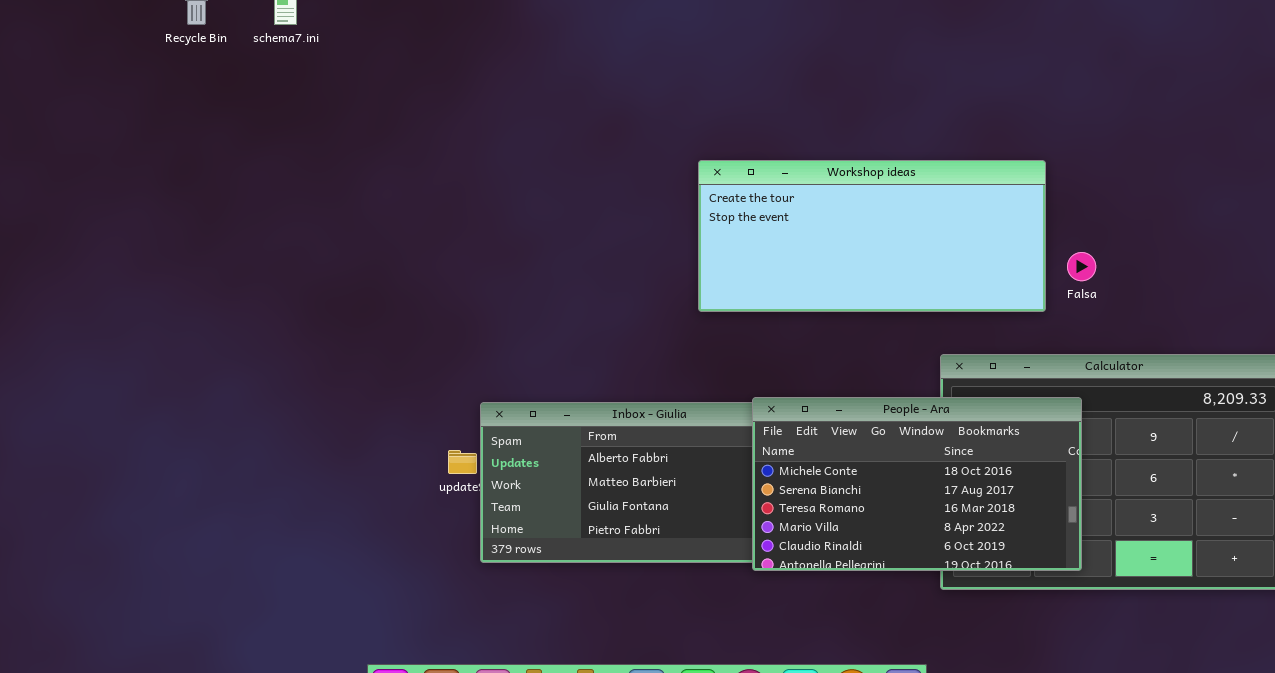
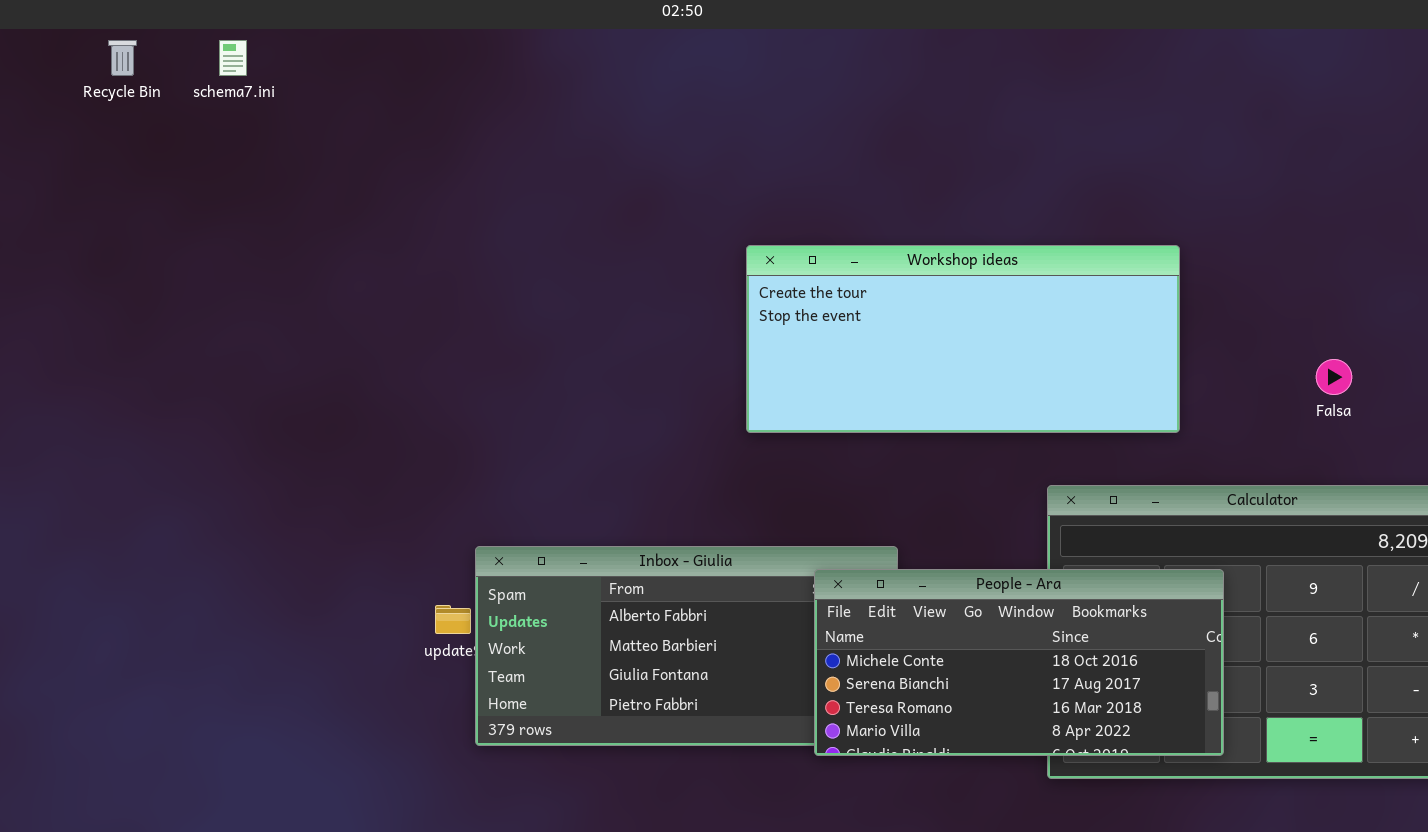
Falsa: [1067,252,1096,281] -> [1316,359,1352,395], moved
People - Ara: [752,397,1082,571] -> [814,569,1224,756], resized

